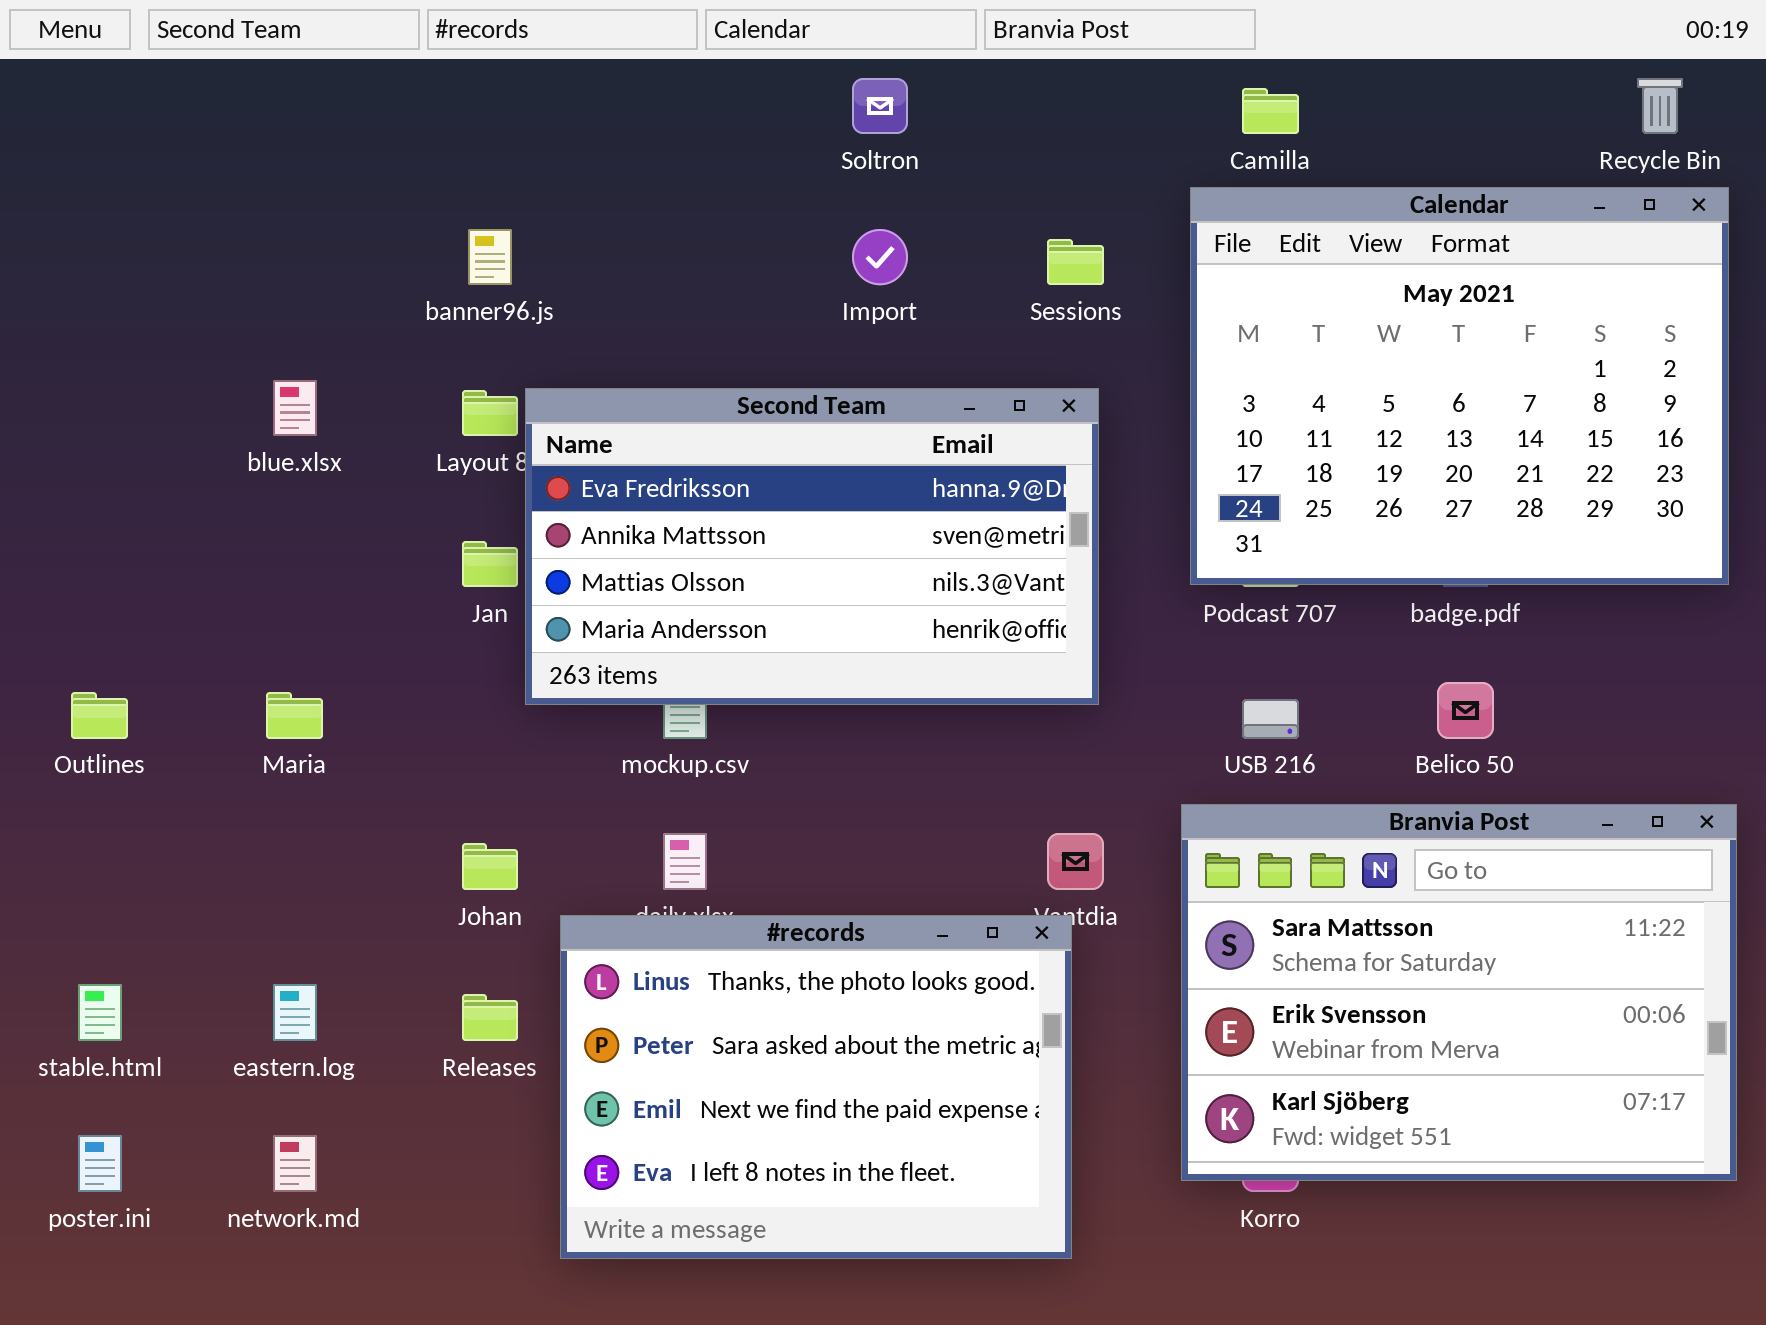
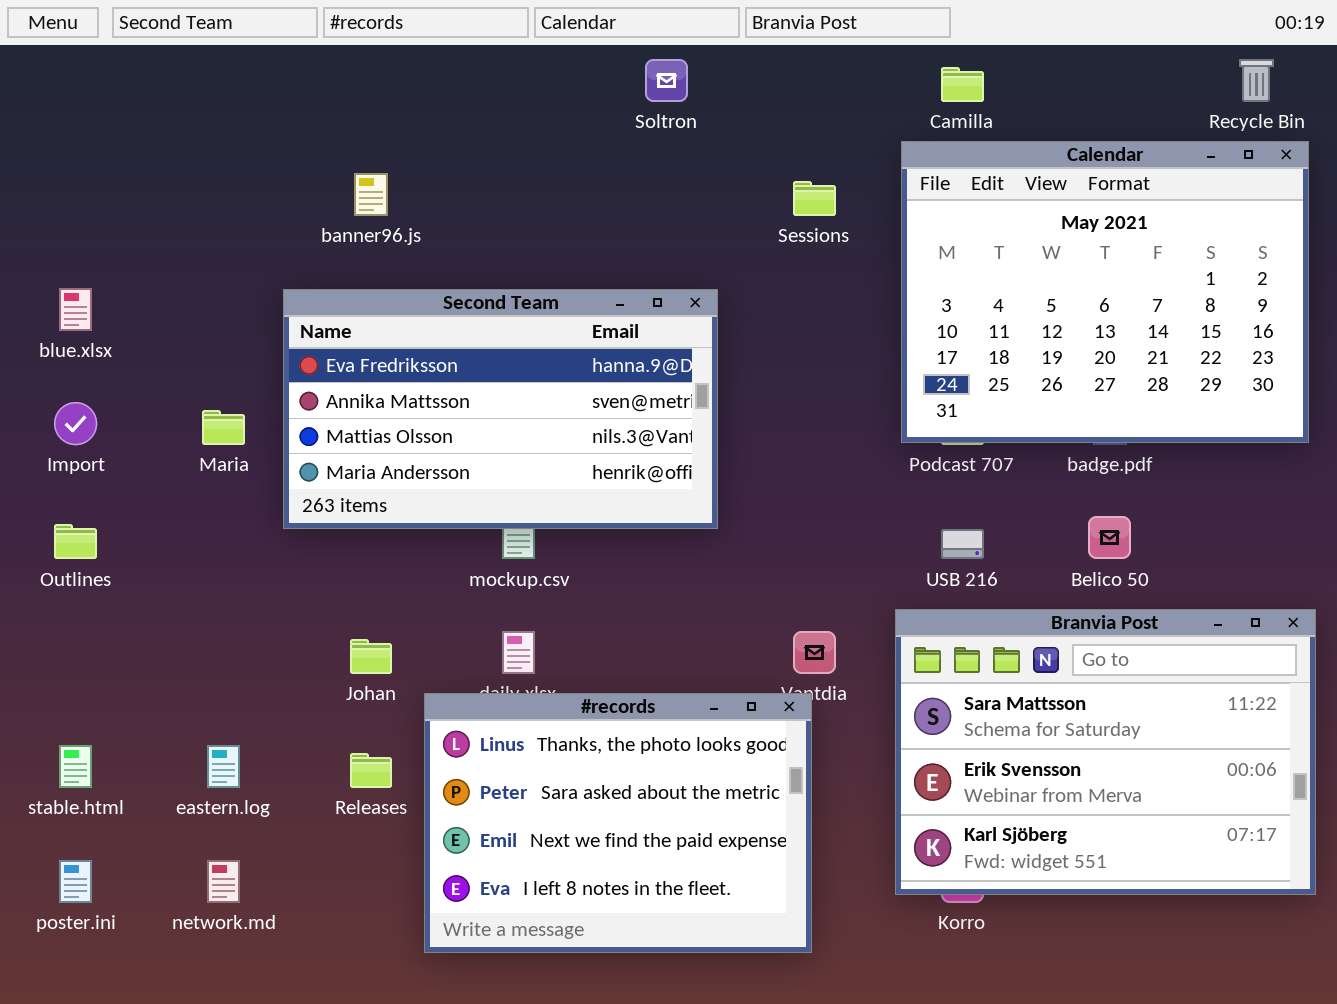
Import: [852,229,908,285] -> [54,402,97,445], moved
blue.xlsx: [273,380,317,436] -> [59,288,92,331], moved
Second Team: [525,388,1099,705] -> [283,289,718,529], moved
Maria: [266,692,323,739] -> [202,410,245,445], moved

